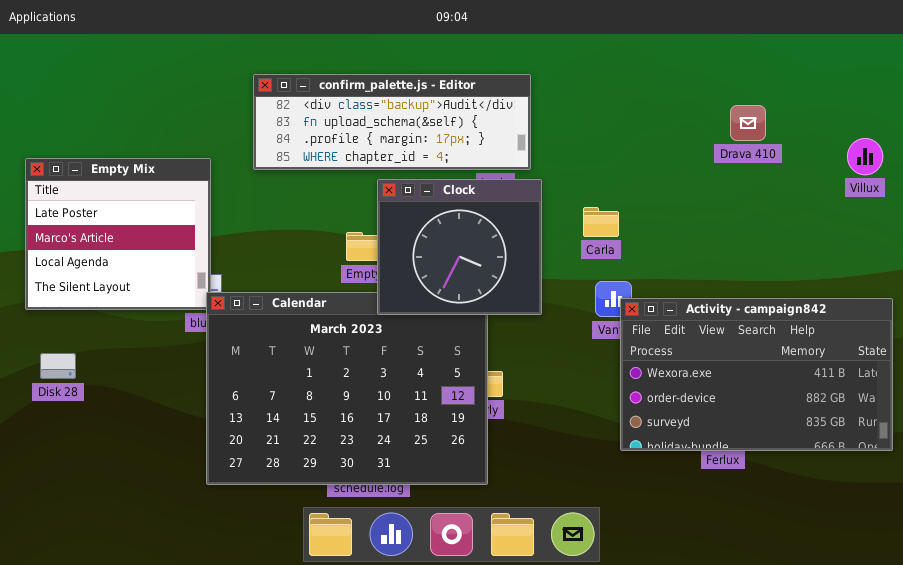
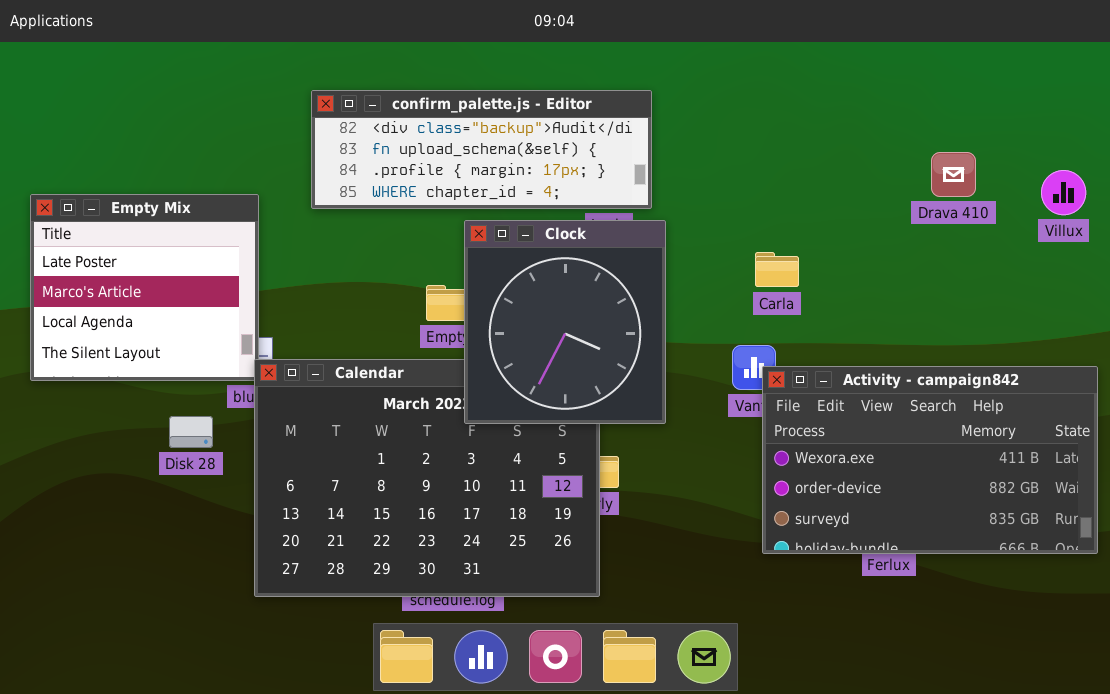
Drava 410: [730,105,766,141] -> [931,152,976,197], moved
Clock: [377,179,542,315] -> [464,220,666,424], resized
Carla: [583,207,619,237] -> [755,252,799,287], moved
Disk 28: [40,353,76,379] -> [169,416,213,448], moved

